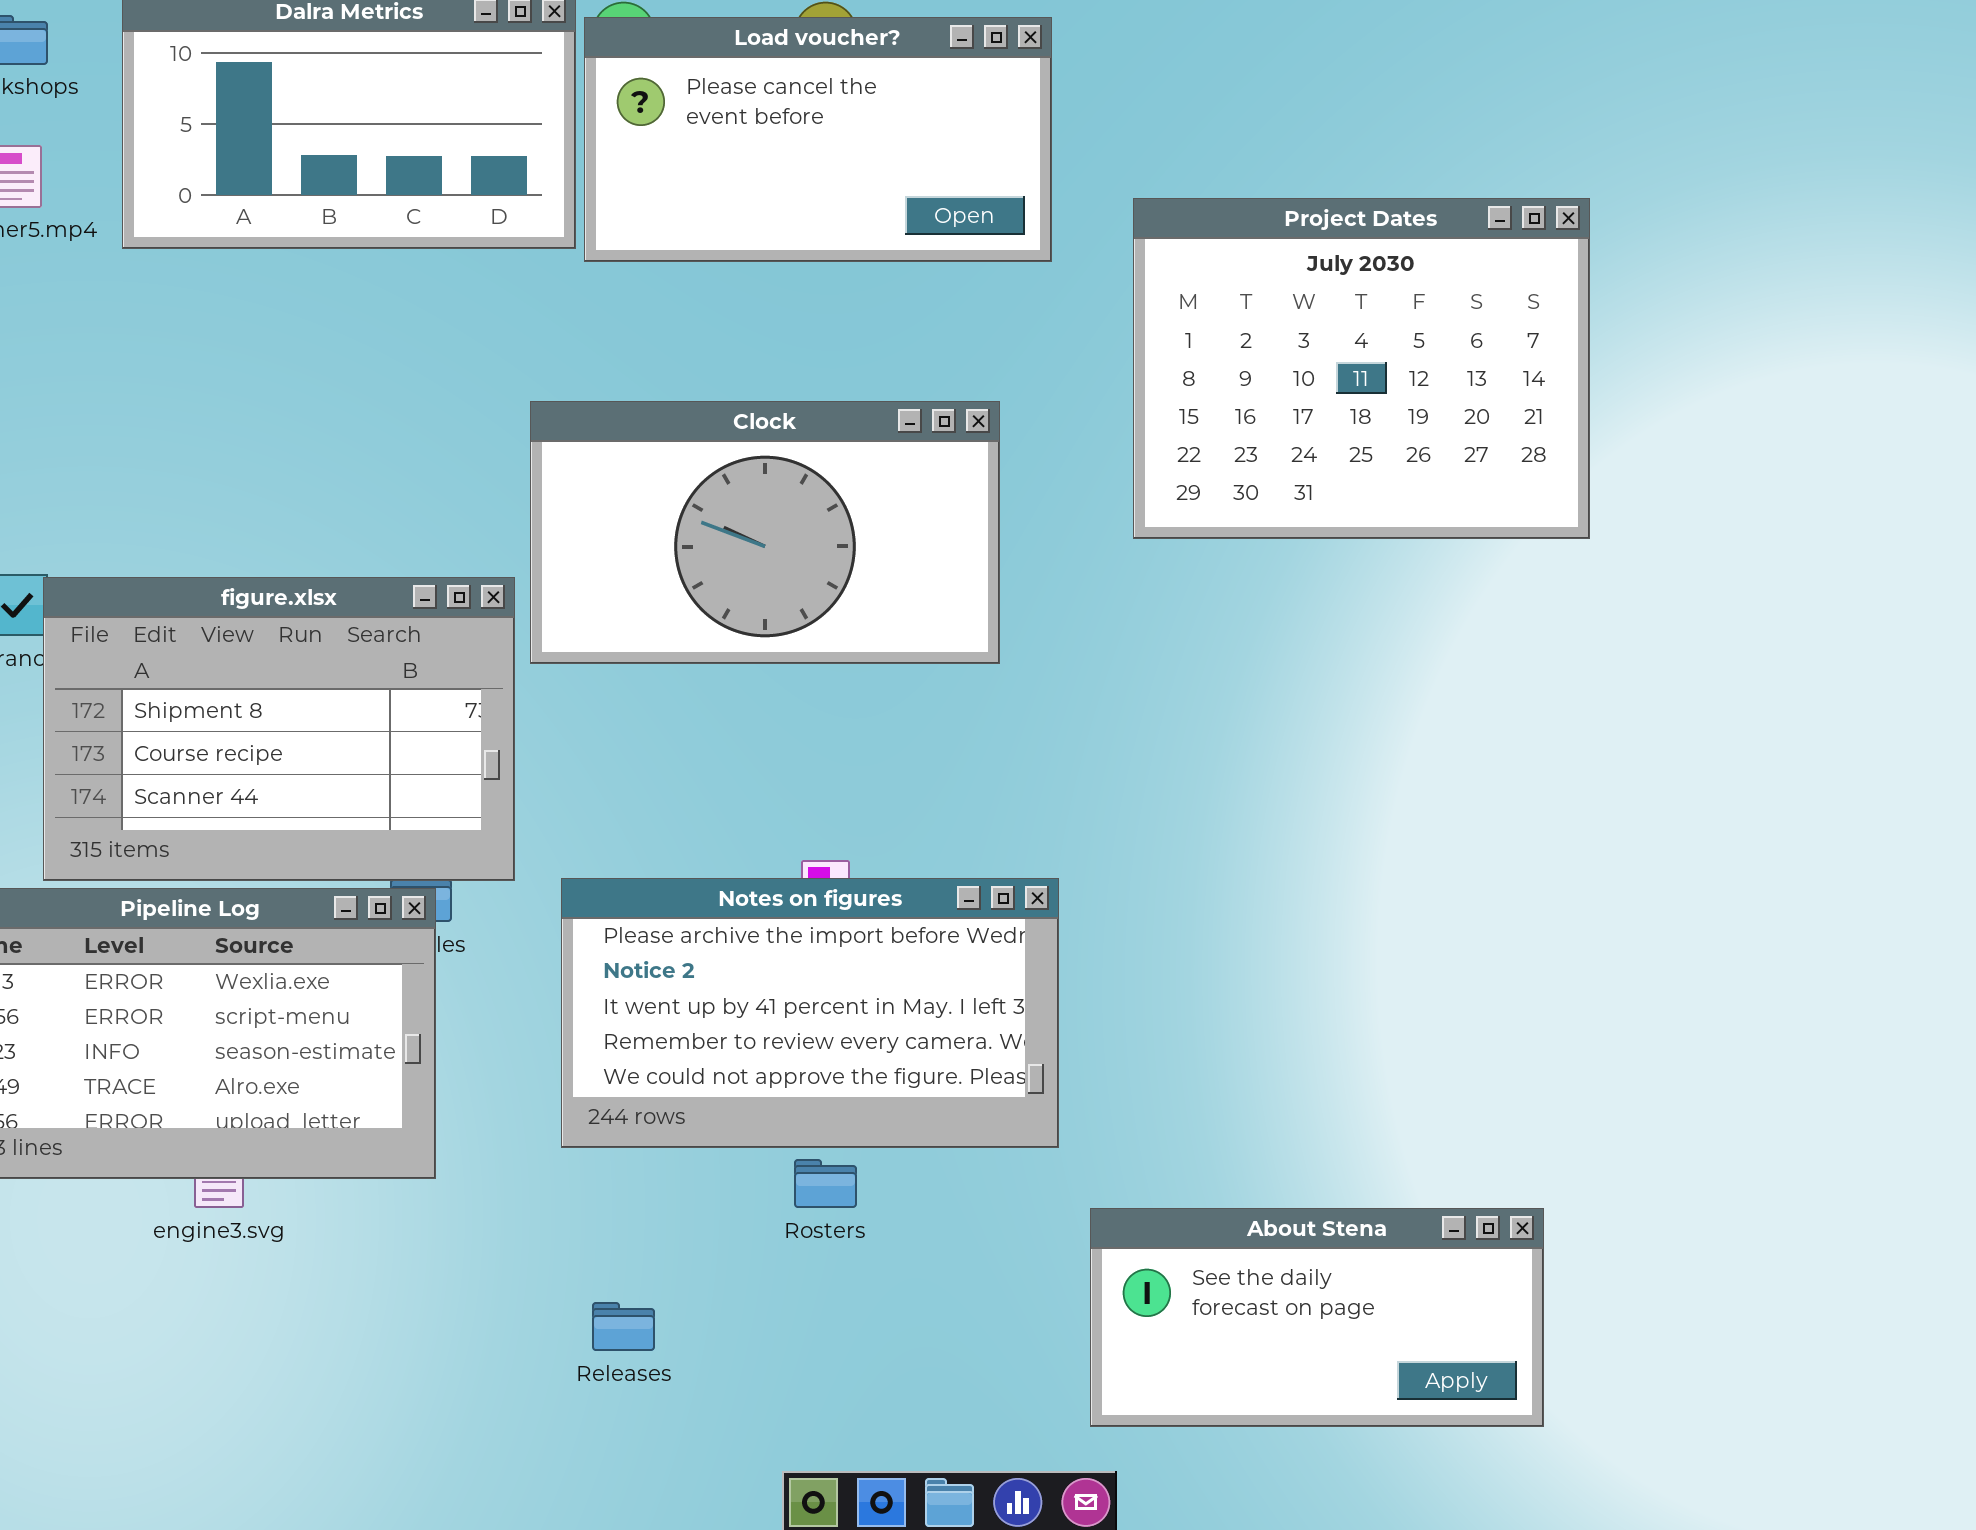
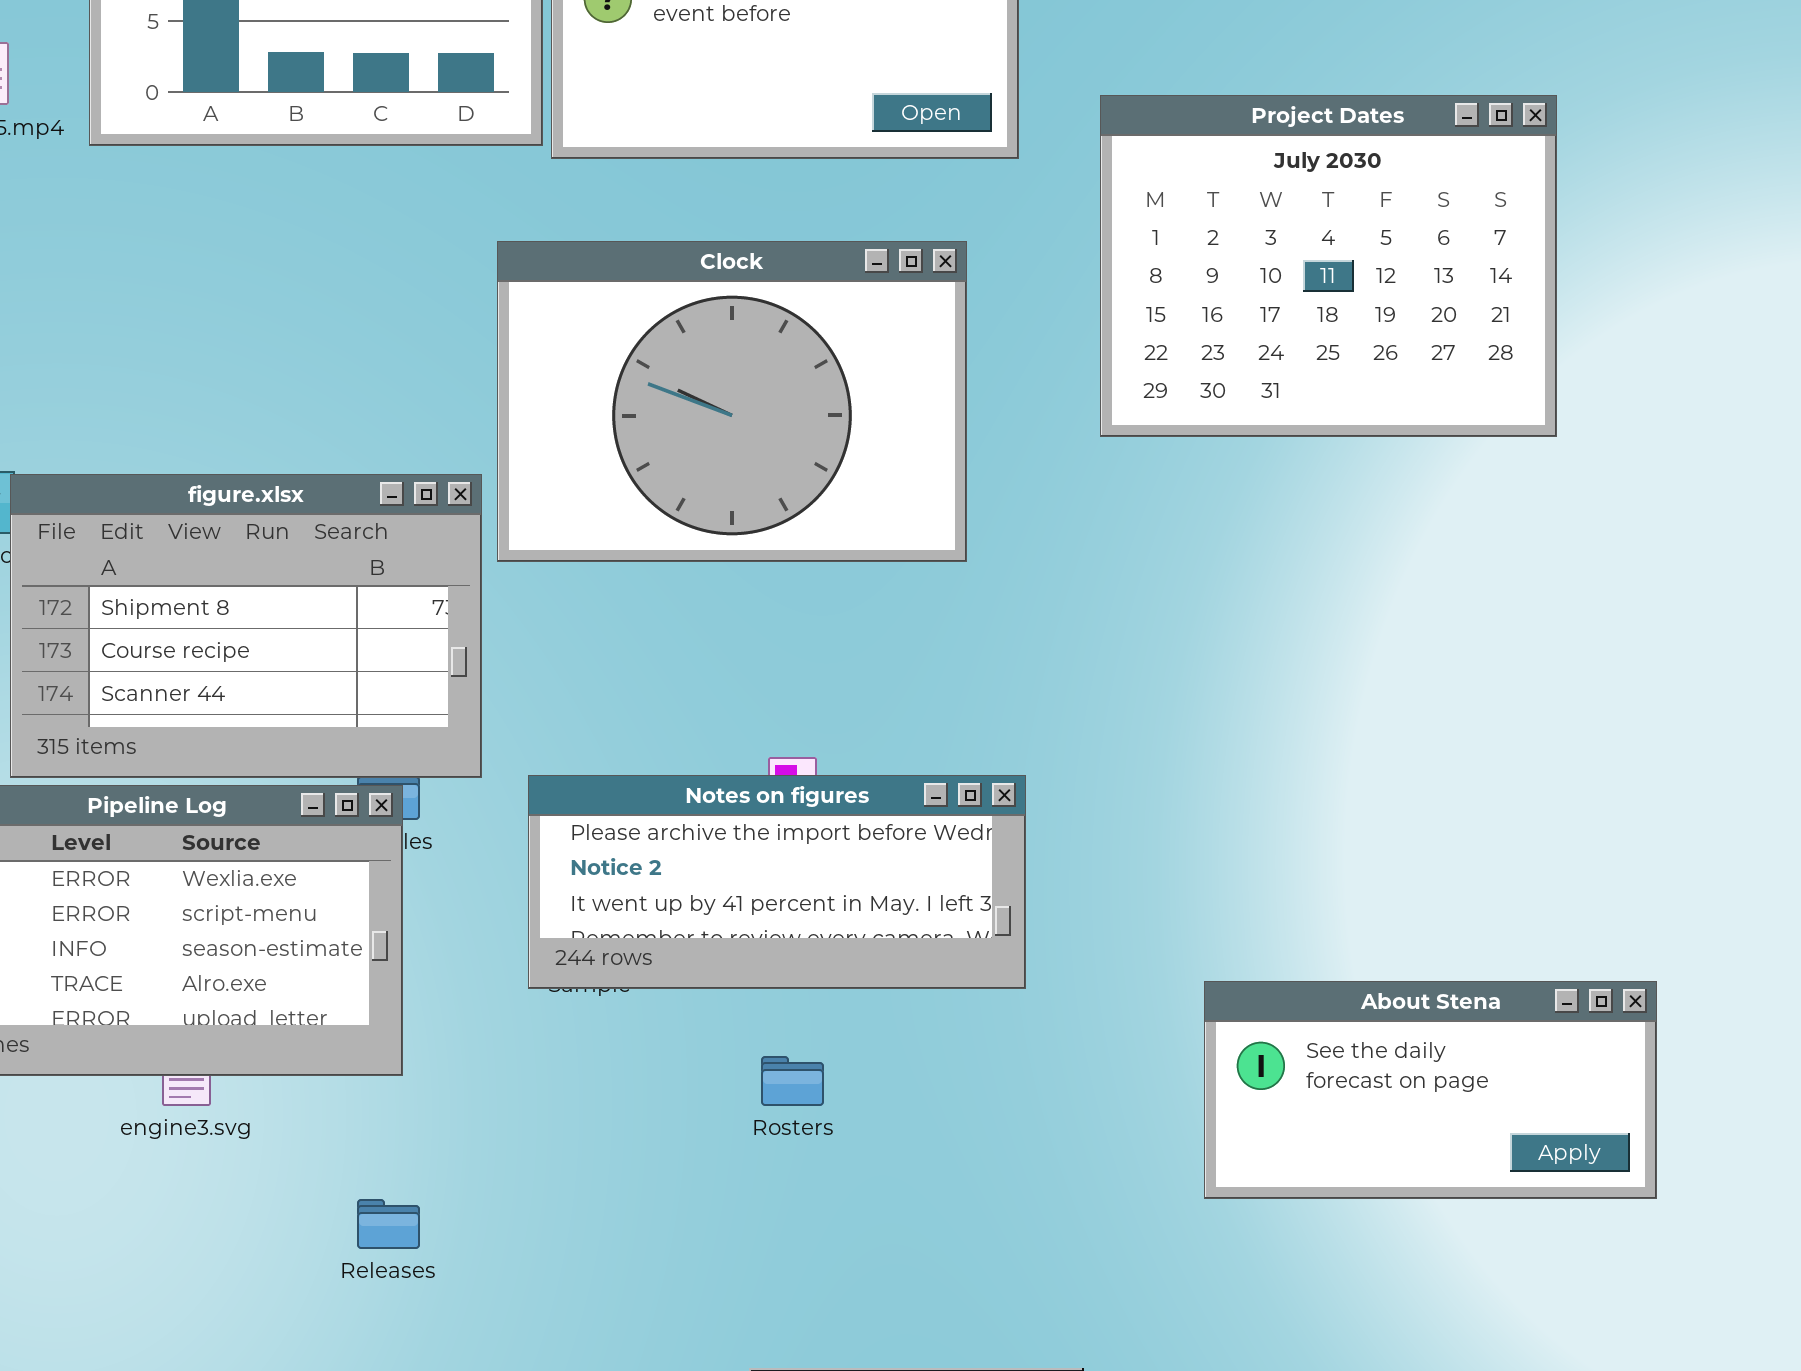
Clock: [530,401,1000,664] -> [497,241,967,562], resized
Notes on figures: [561,878,1059,1148] -> [528,775,1026,989], resized
About Stena: [1090,1208,1544,1427] -> [1204,981,1657,1199], moved
Releases: [592,1302,655,1351] -> [357,1199,420,1249], moved

